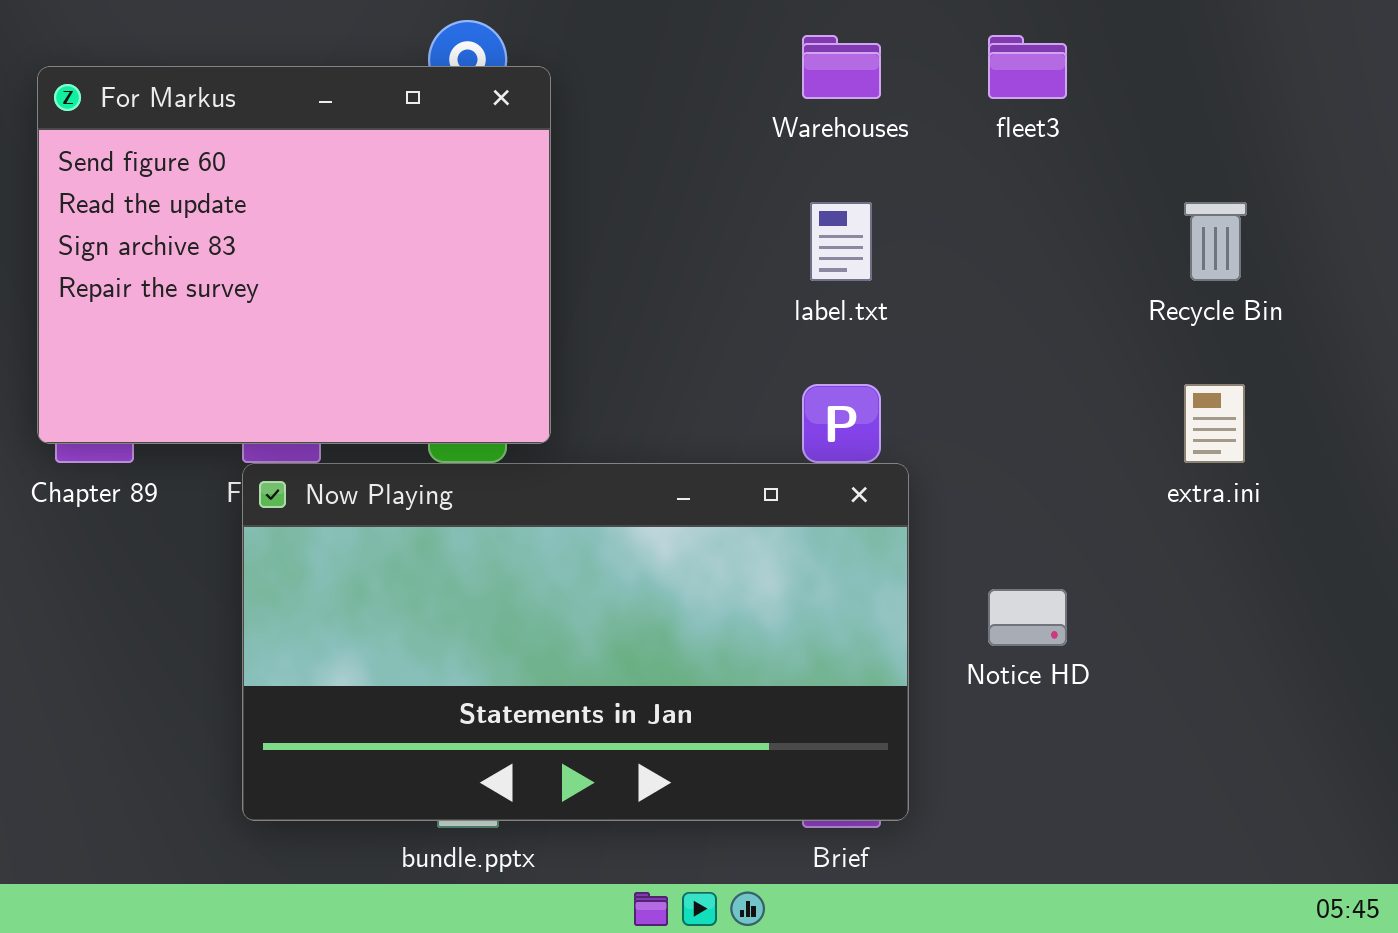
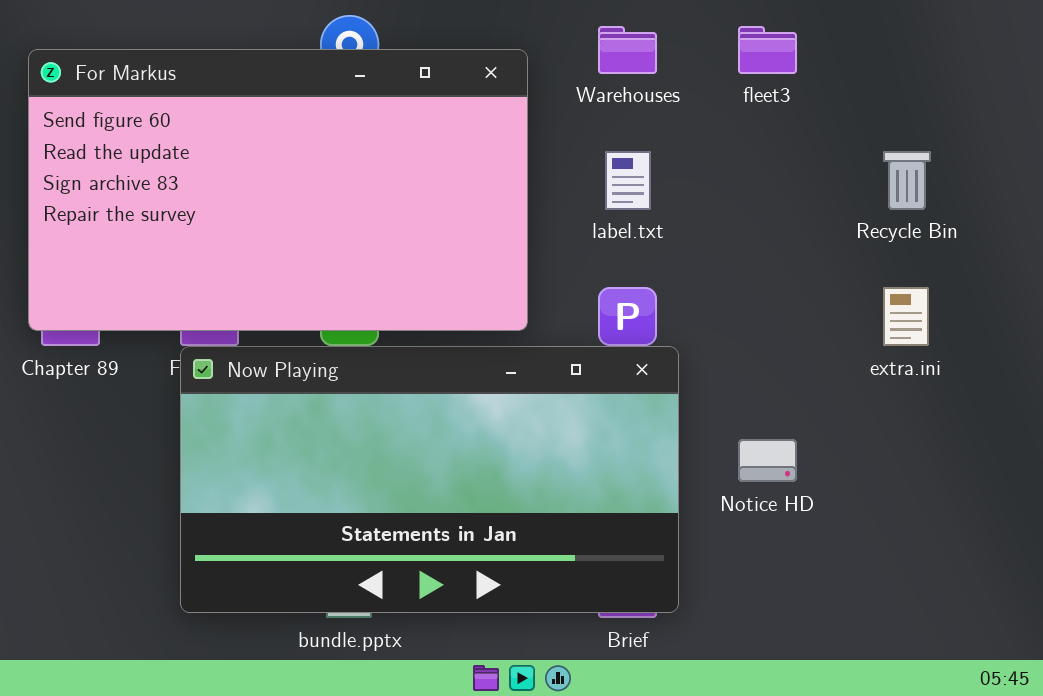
For Markus: [37,66,551,444] -> [28,49,528,331], resized

